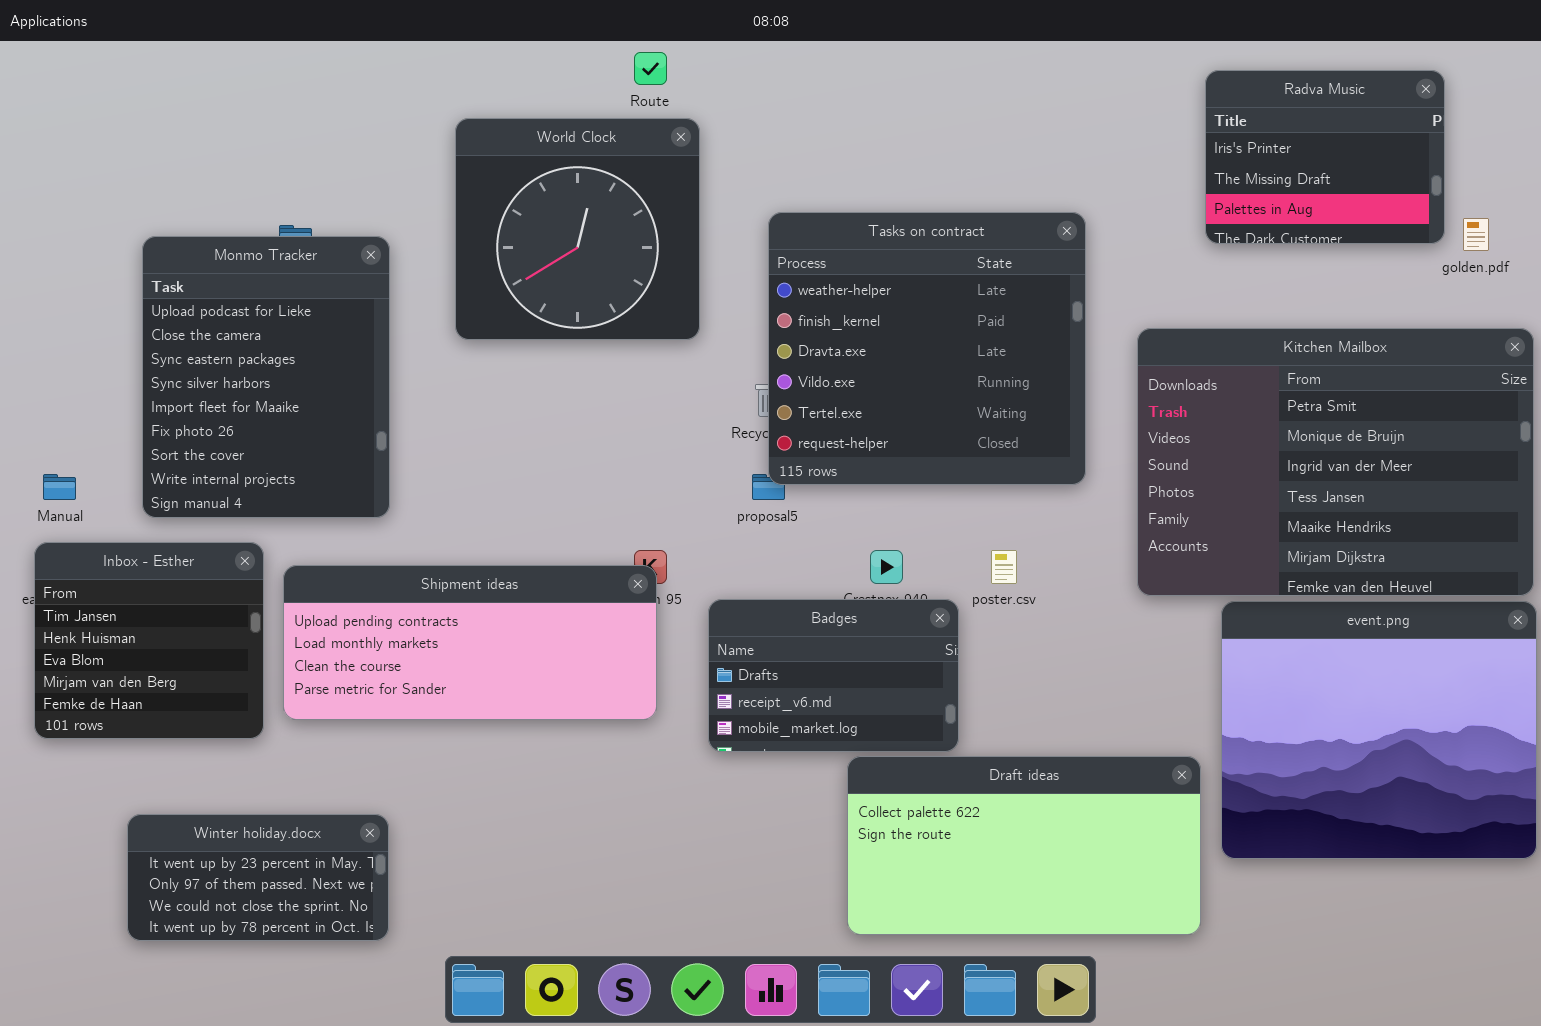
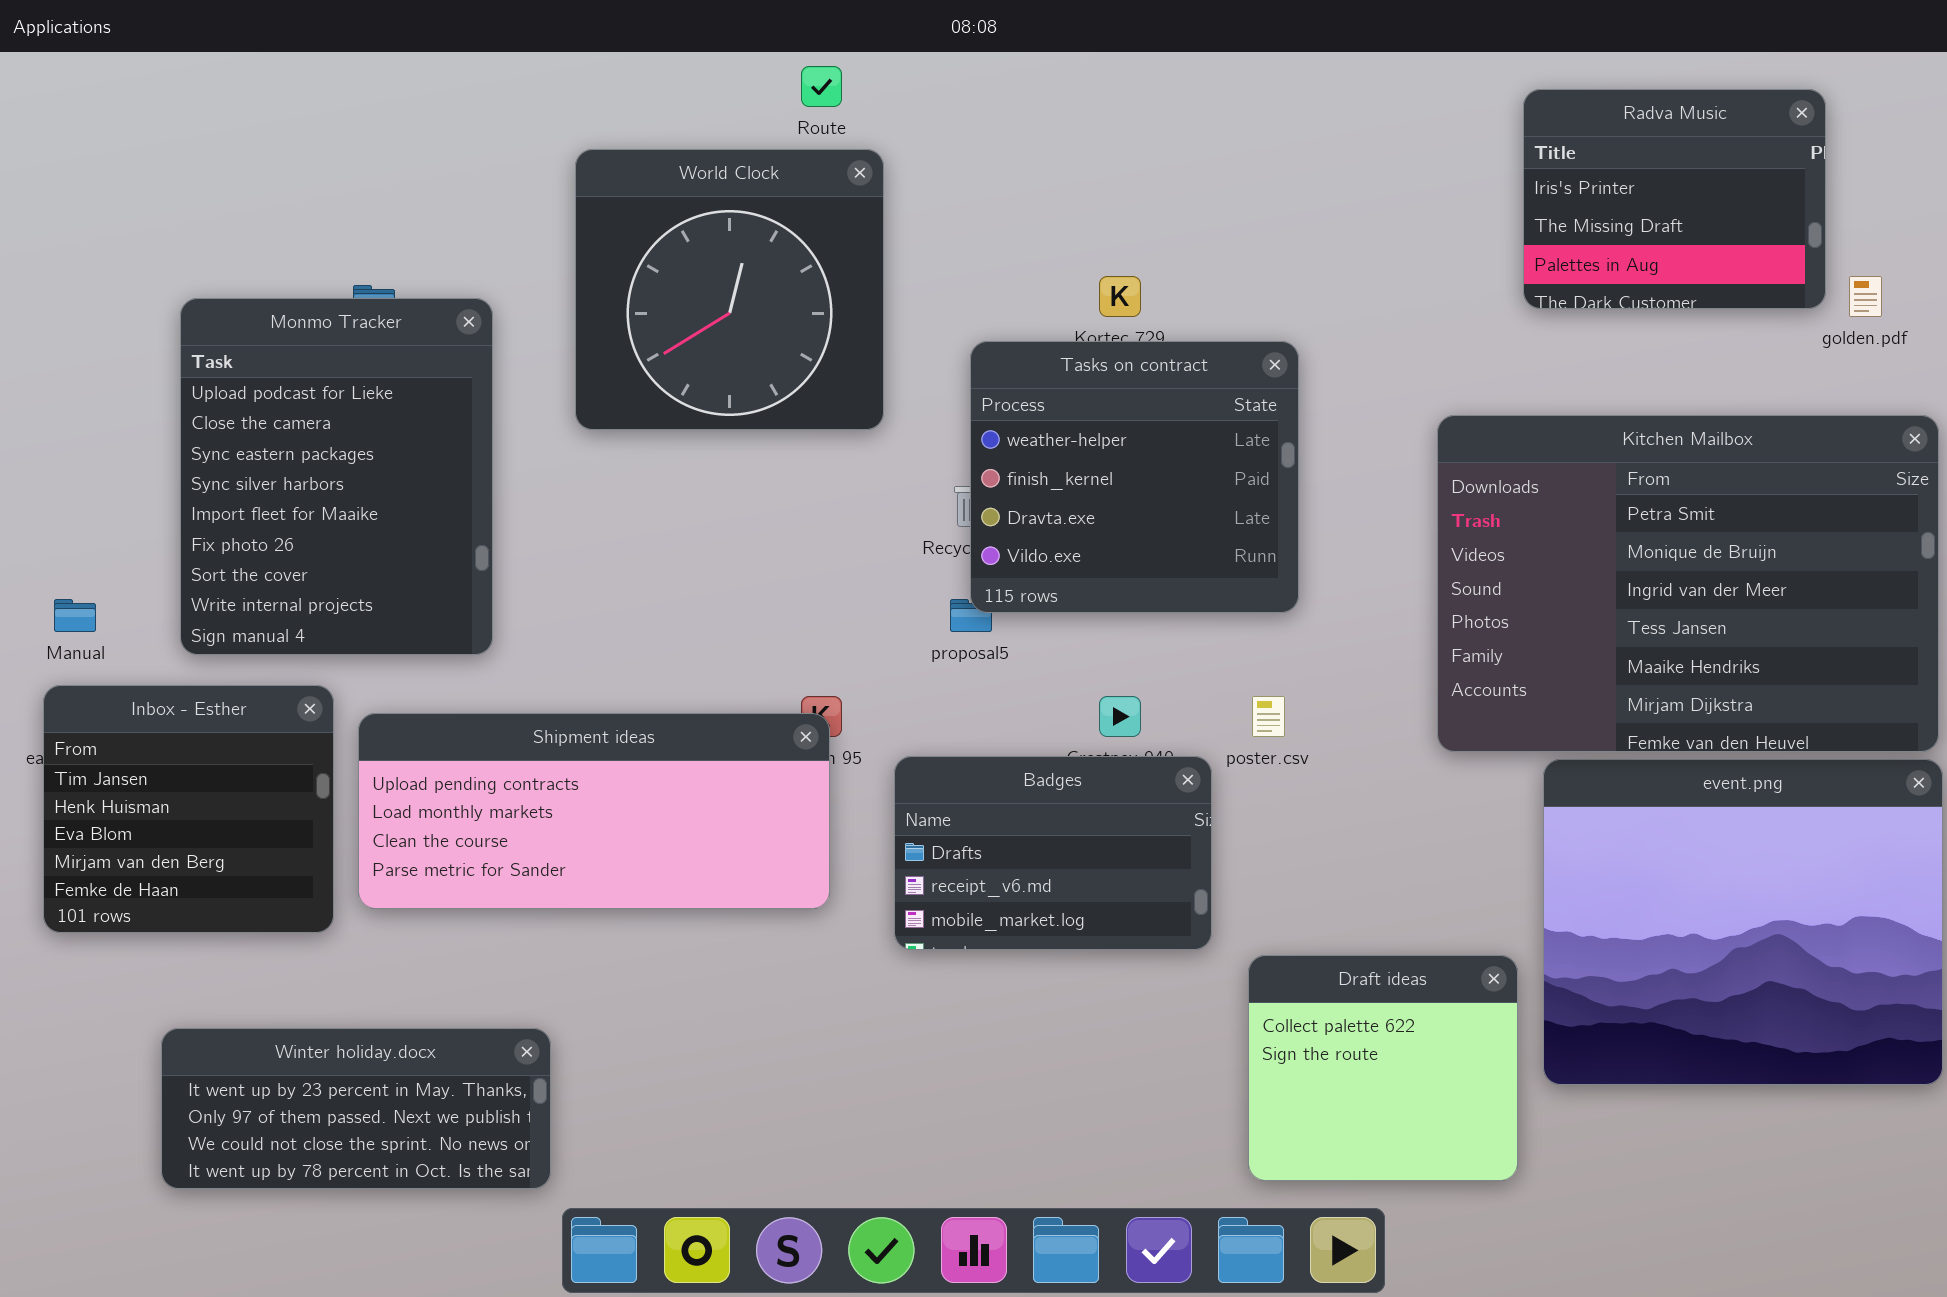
Tasks on contract: [768,212,1086,485] -> [970,341,1299,613], resized
Draft ideas: [847,756,1201,935] -> [1248,955,1518,1181], resized
Winter holiday.docx: [127,814,389,941] -> [161,1028,551,1189], resized

